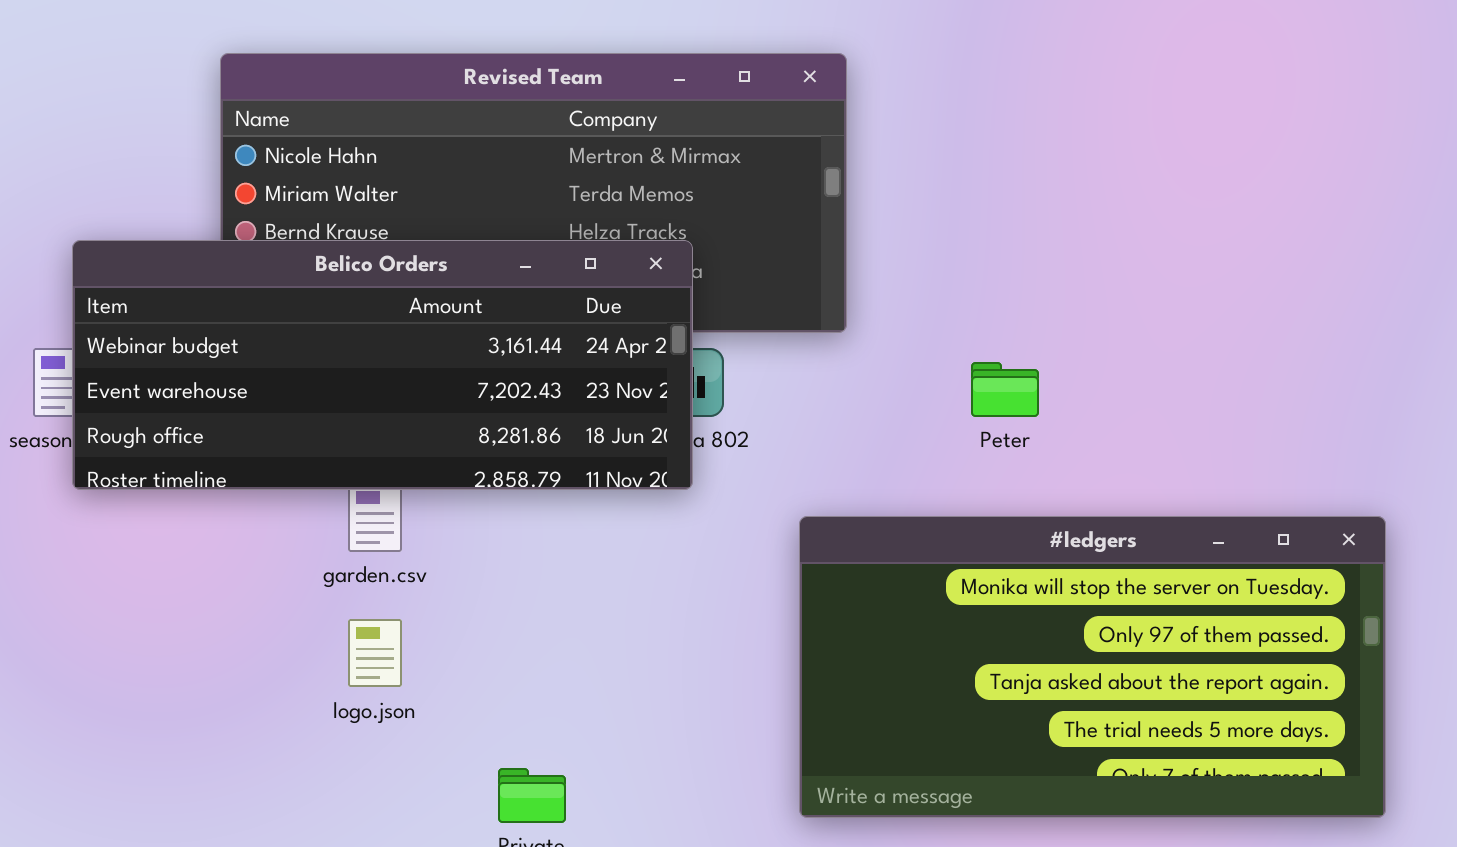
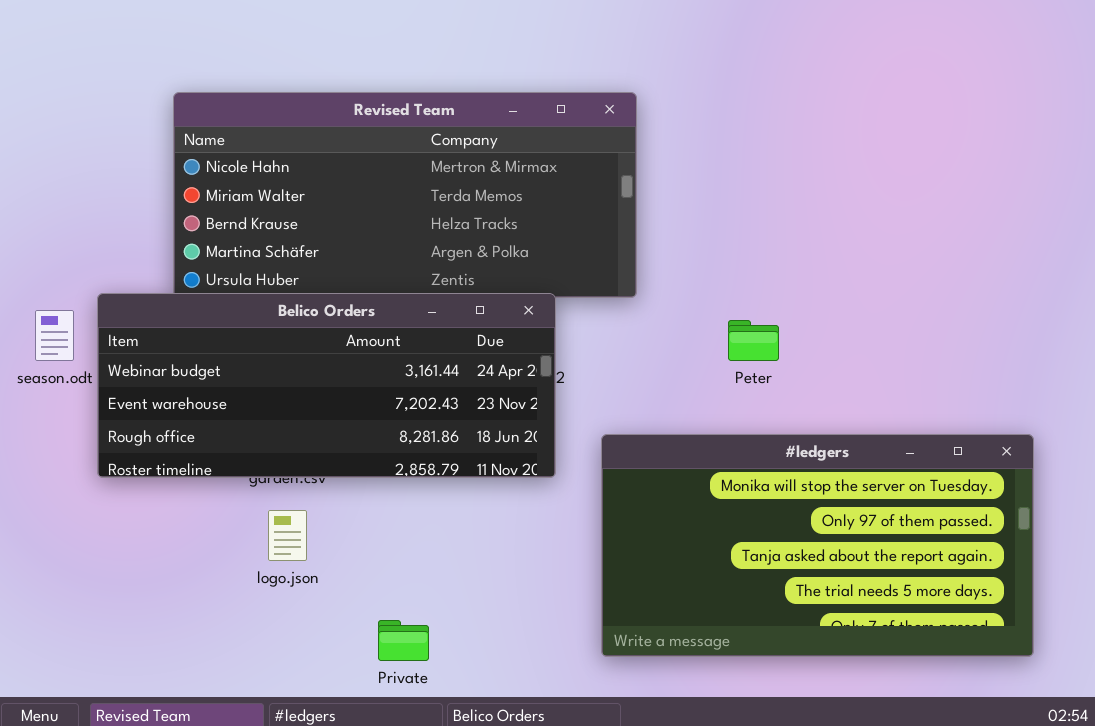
Belico Orders: [72,240,693,490] -> [97,293,556,478], moved

